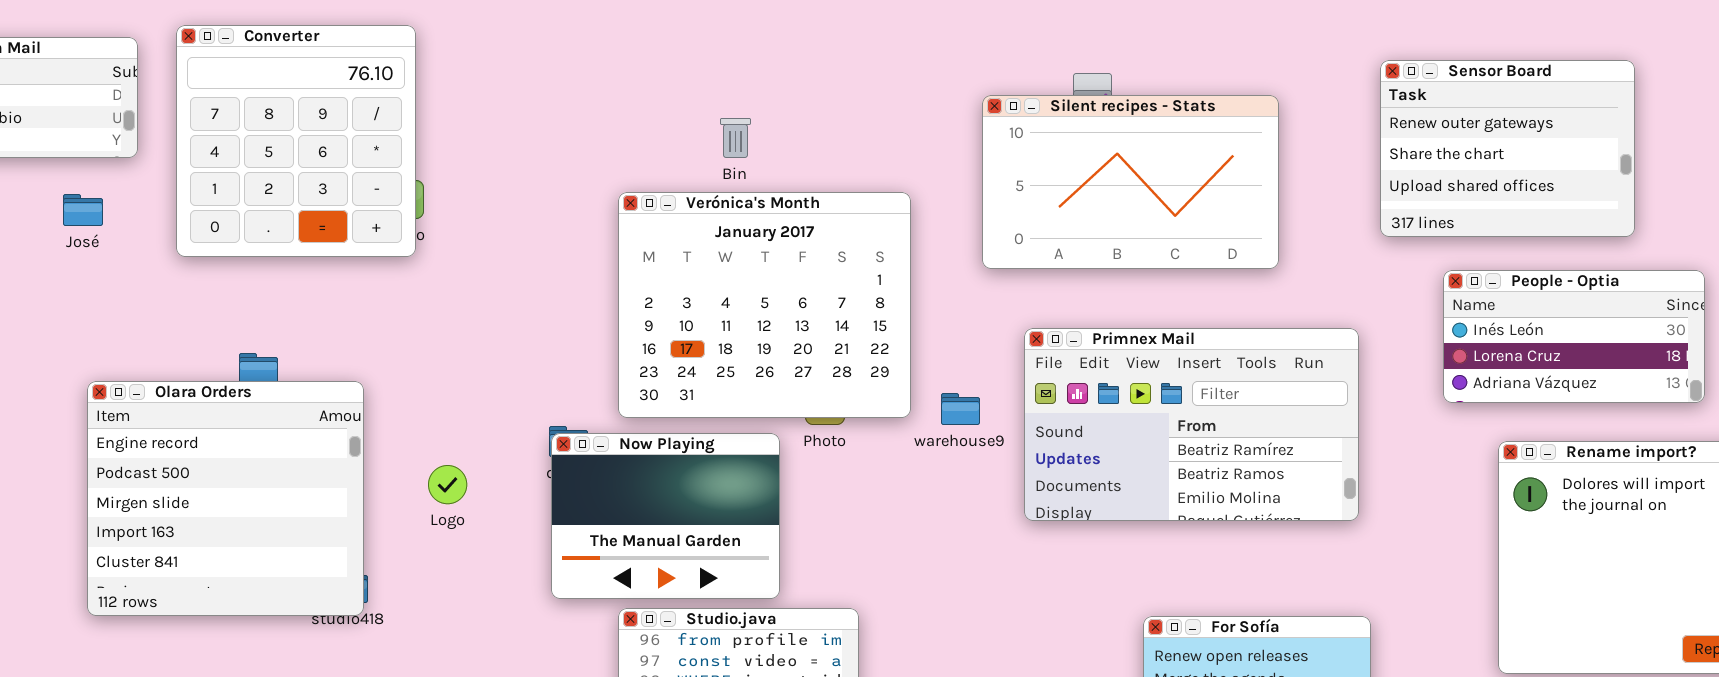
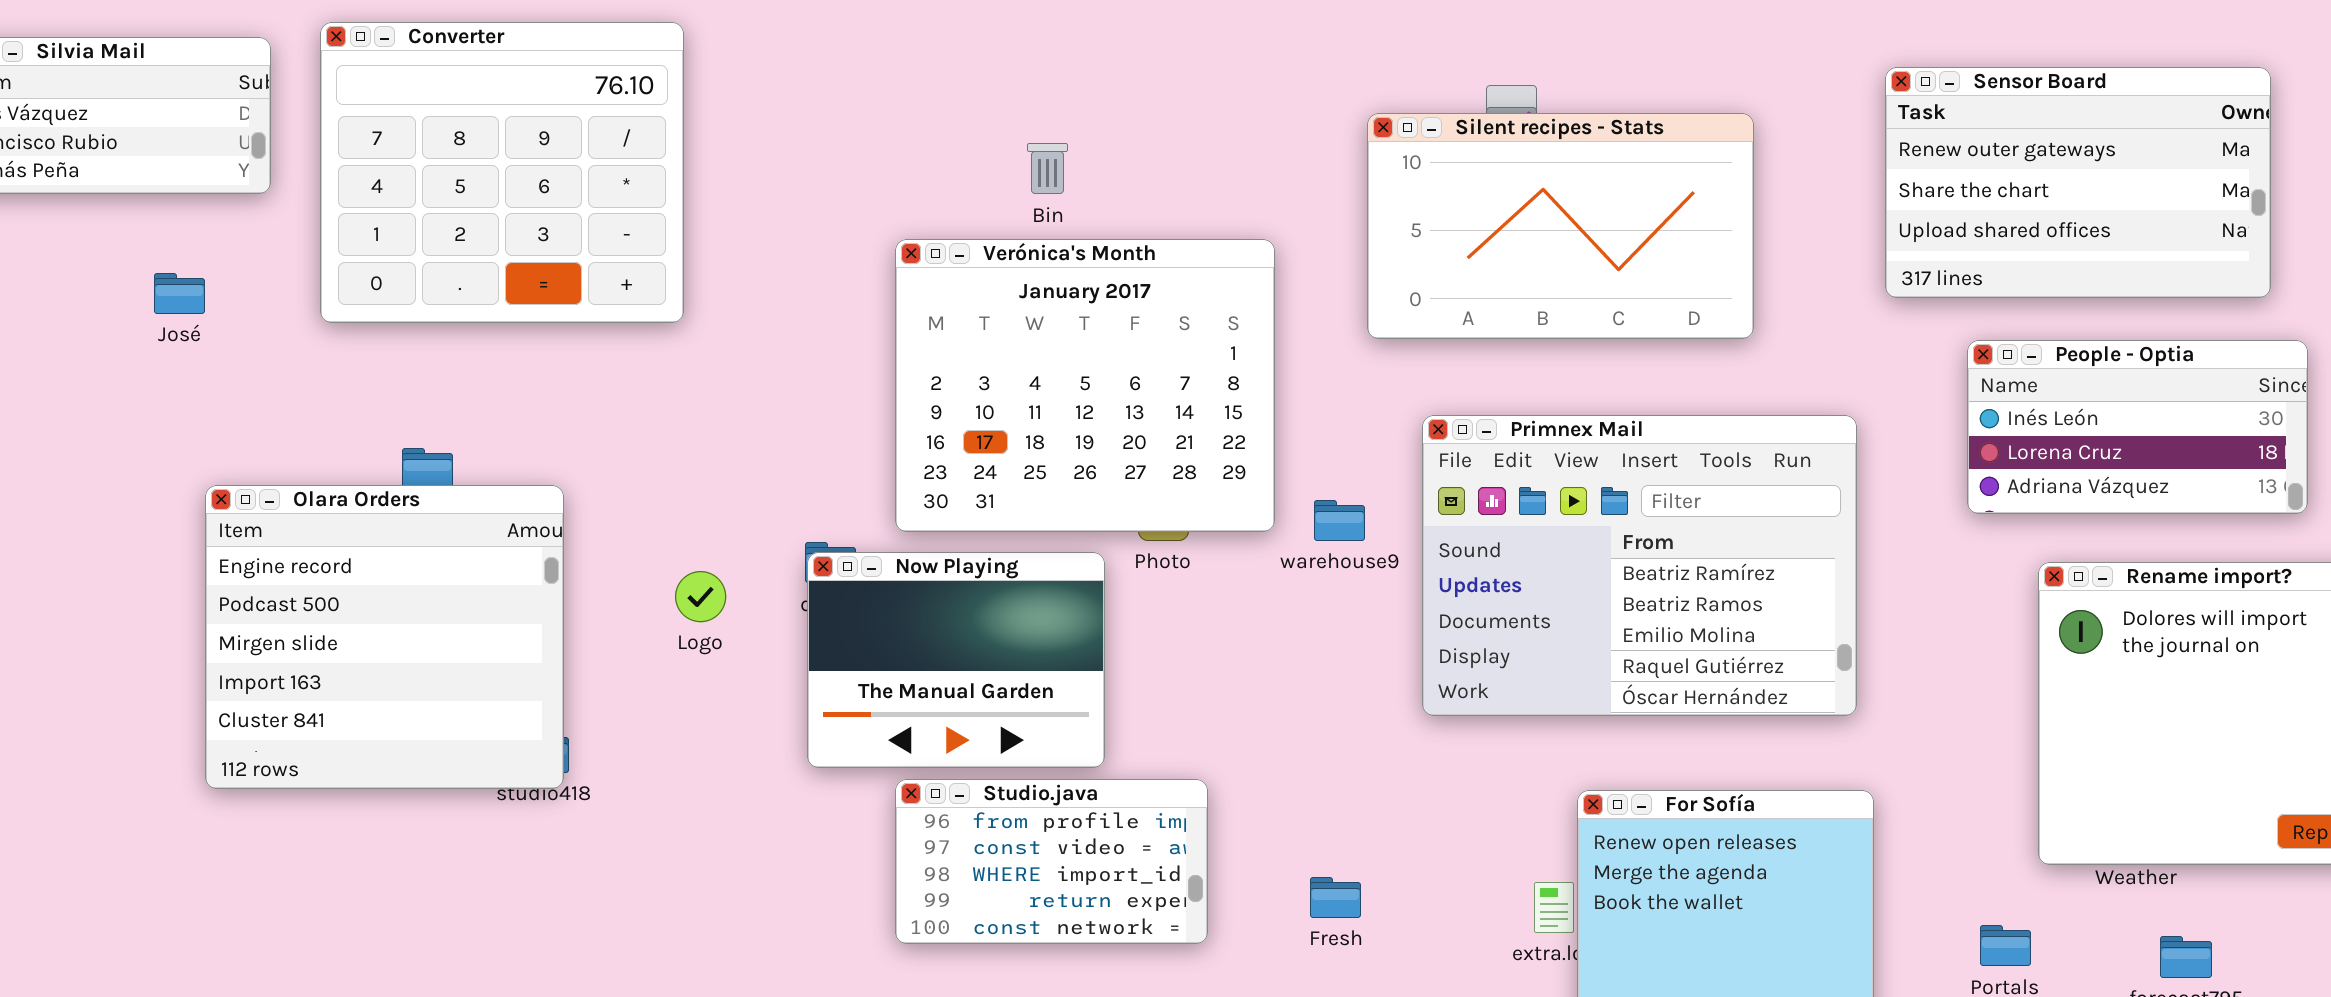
Converter: [176,25,416,257] -> [320,22,684,323], resized
Sensor Board: [1380,60,1635,237] -> [1885,67,2271,298], resized
José: [63,194,103,226] -> [154,273,205,314], moved
Primnex Mail: [1024,328,1359,521] -> [1422,415,1857,716], resized
Logo: [428,465,467,504] -> [675,571,726,622], moved

